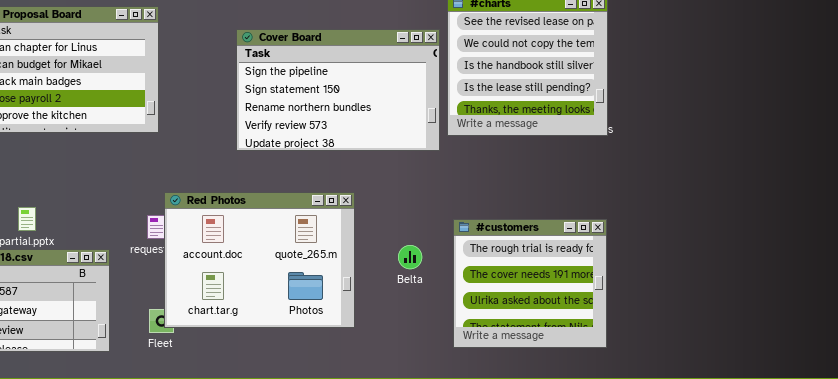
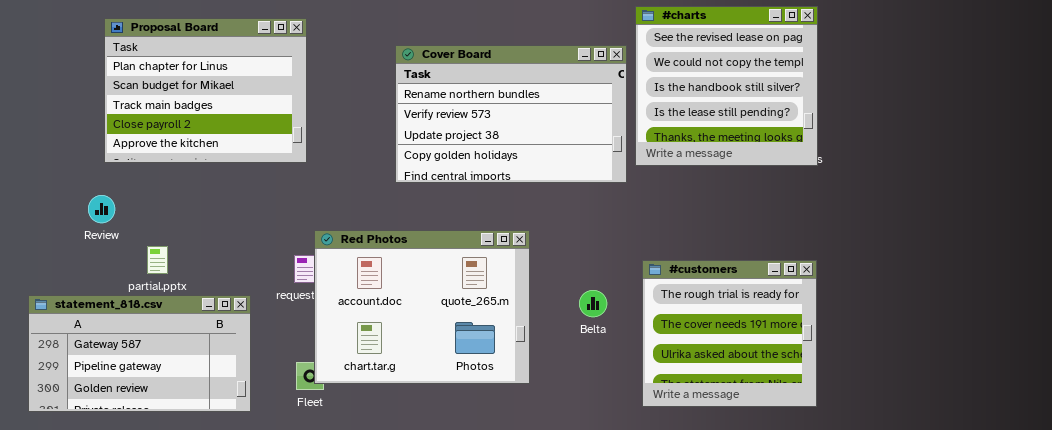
Cover Board: [236,29,440,151] -> [395,45,627,183], scrolled down 2 rows

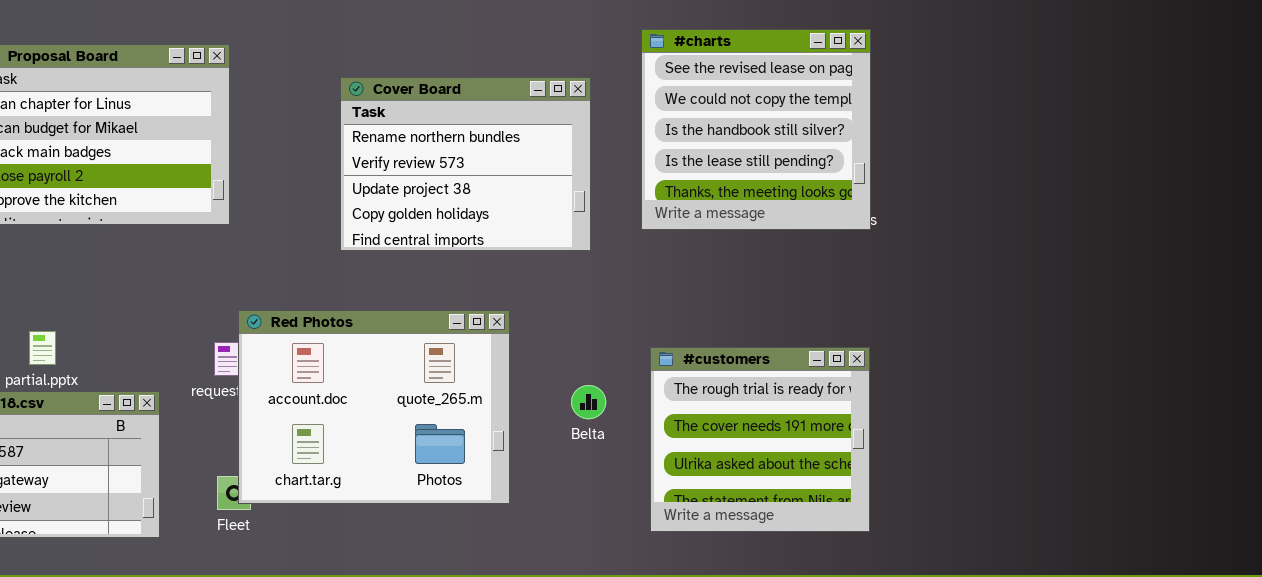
Cover Board: [395,45,627,183] -> [340,77,591,251], resized

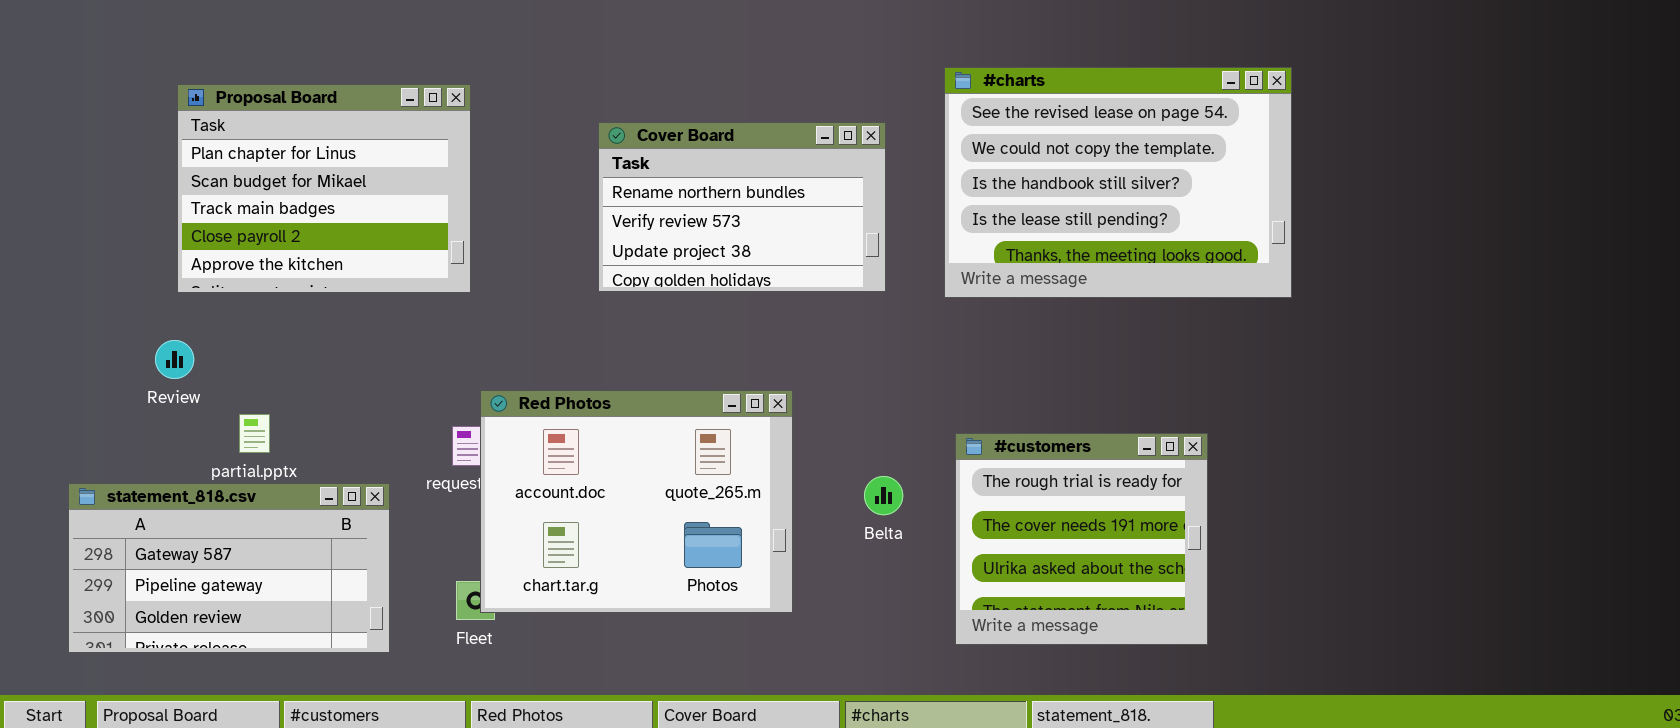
#charts: [641,29,871,230] -> [944,67,1292,298], resized
Cover Board: [340,77,591,251] -> [598,122,886,292], resized

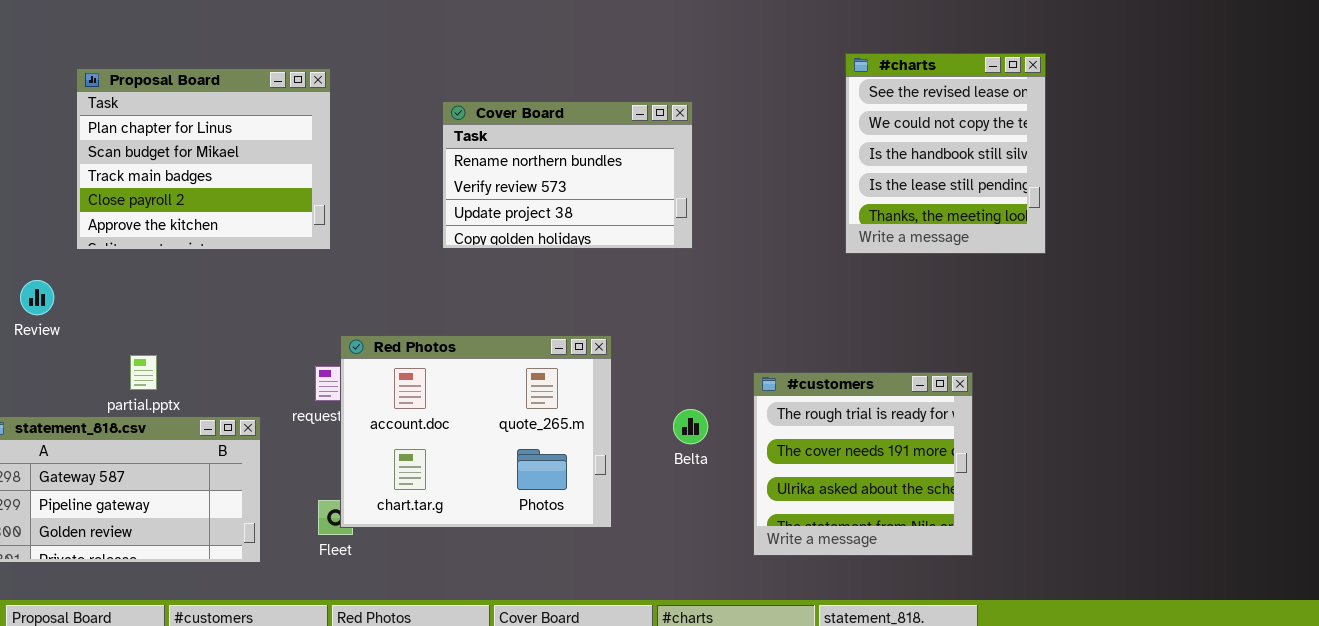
#charts: [944,67,1292,298] -> [845,53,1046,254], resized
Review: [155,340,194,379] -> [20,280,54,315], moved

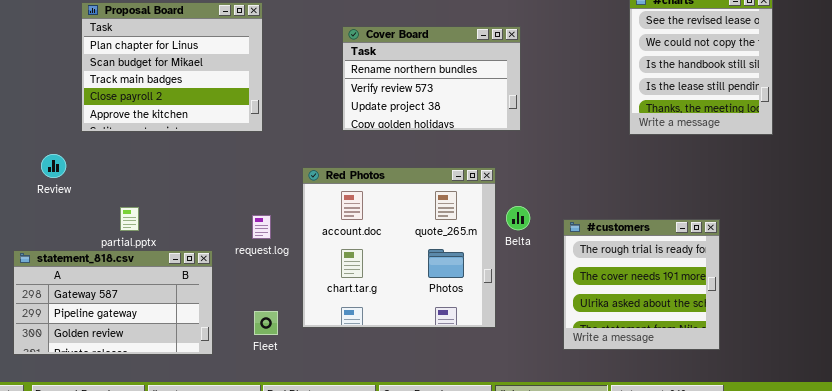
Red Photos: [340,335,612,528] -> [302,167,496,328], moved, resized
Belta: [673,409,708,444] -> [506,206,530,230], moved

